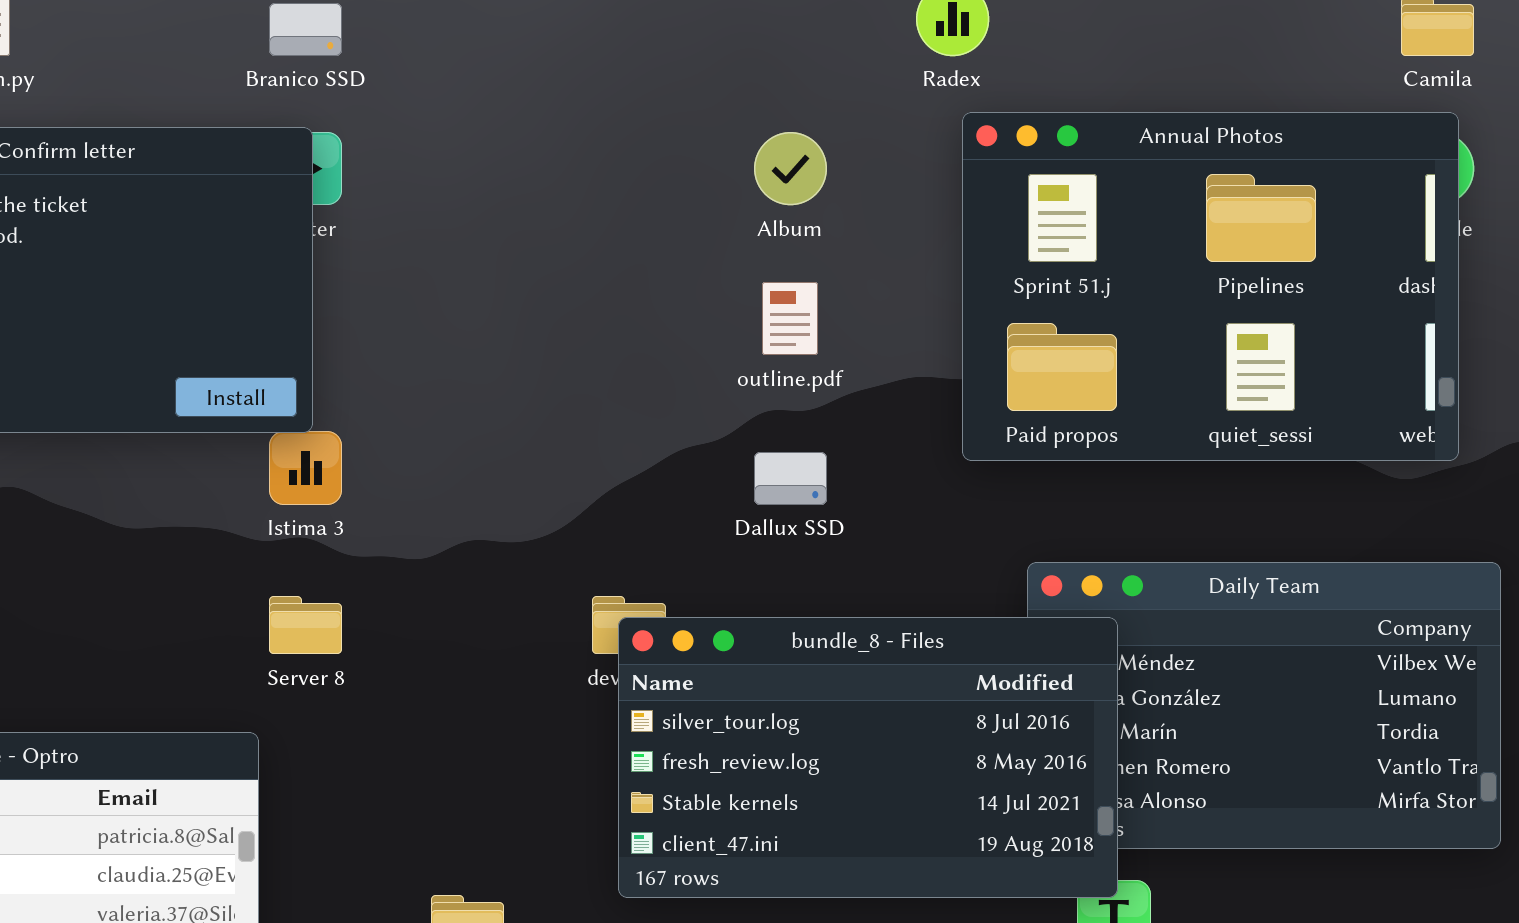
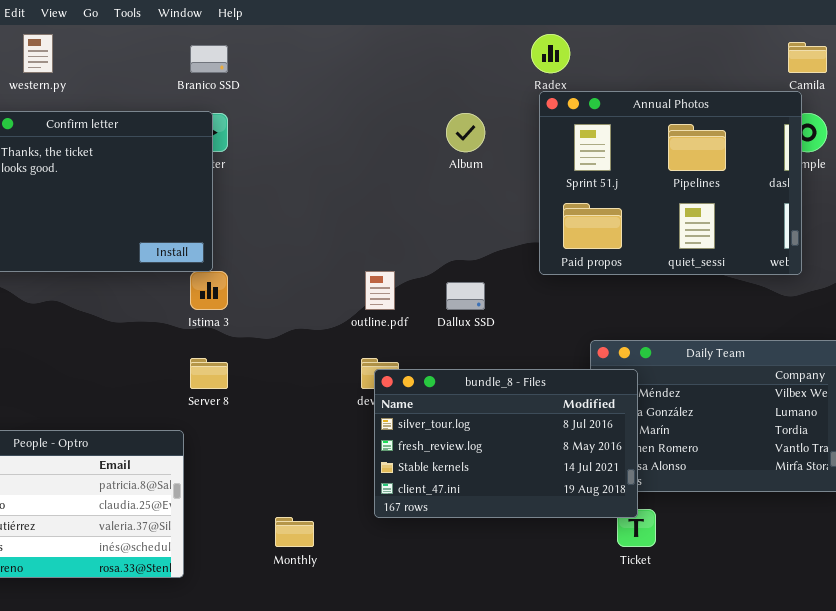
Annual Photos: [962,112,1459,461] -> [539,91,802,275], moved
outline.pdf: [762,282,818,355] -> [365,271,395,310], moved

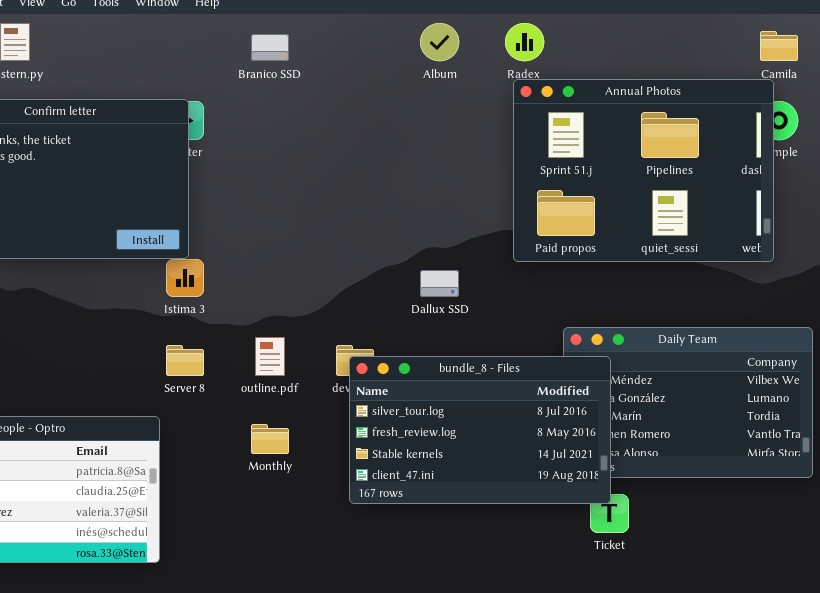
Branico SSD: [190,45,228,73] -> [251,34,289,61], moved
Album: [446,113,485,152] -> [420,23,459,61], moved
outline.pdf: [365,271,395,310] -> [255,337,285,376], moved
Monthly: [275,517,314,547] -> [251,424,289,454], moved

